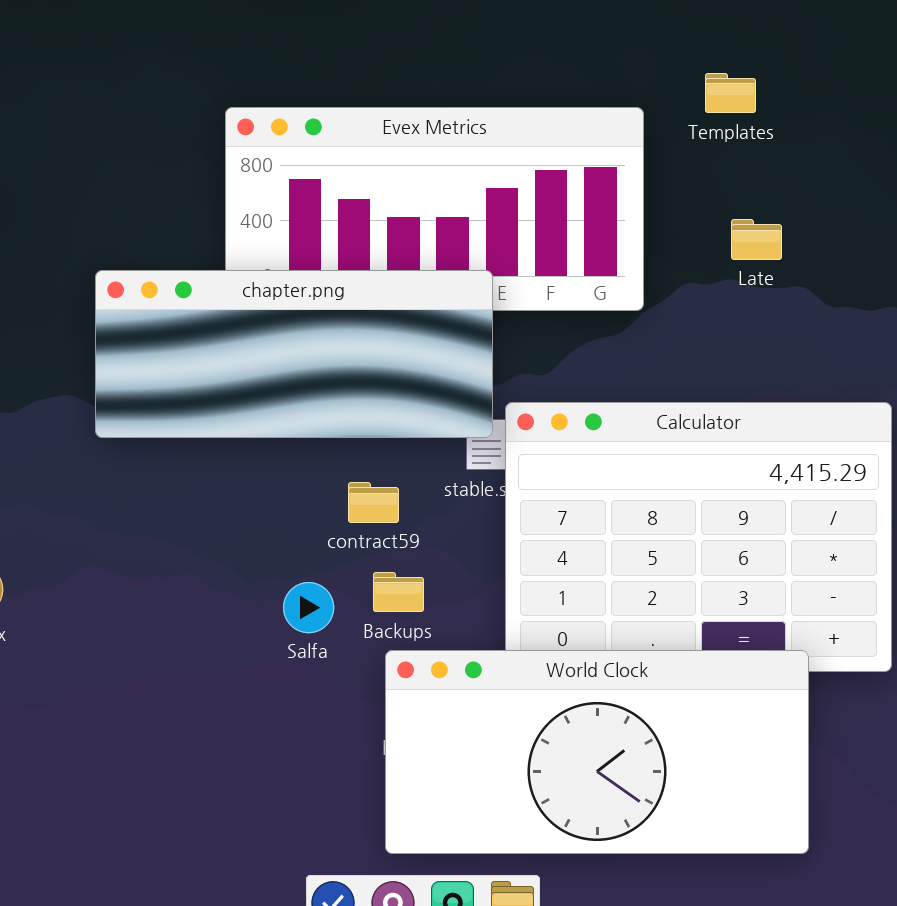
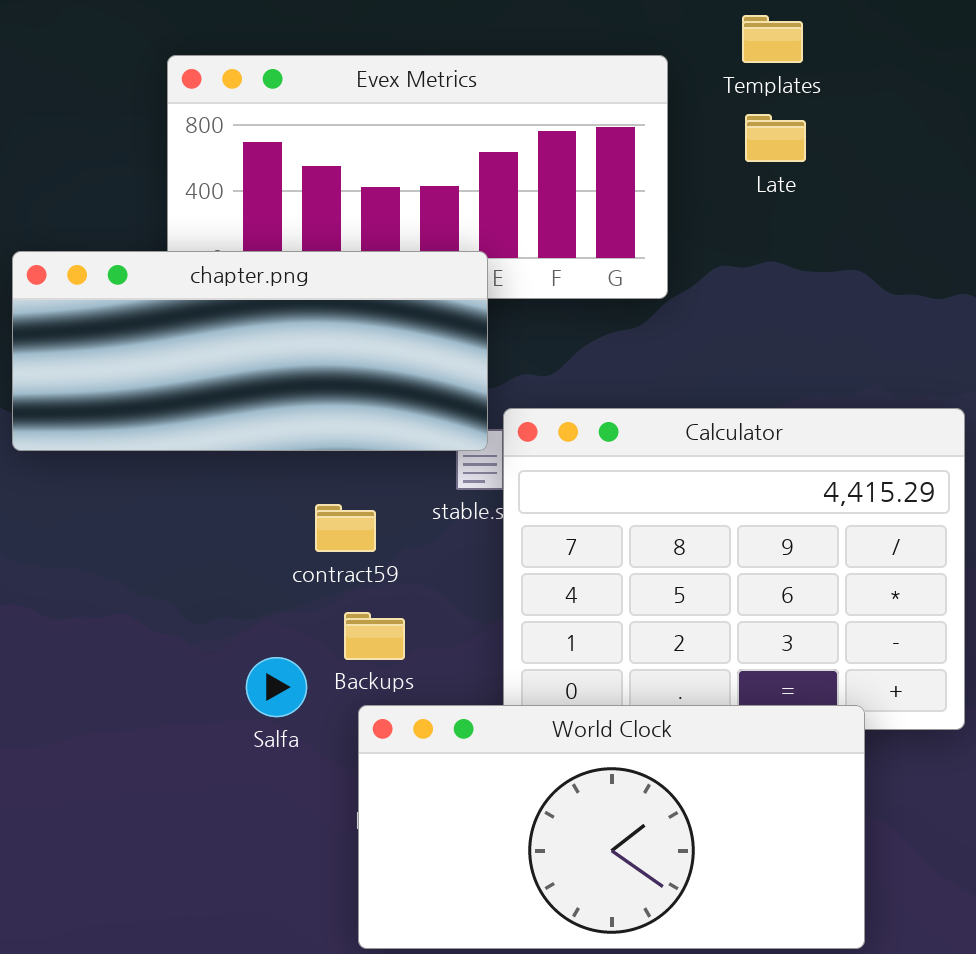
Late: [731,219,782,260] -> [745,114,806,162], moved
Salfa: [283,582,334,633] -> [246,657,307,717], moved

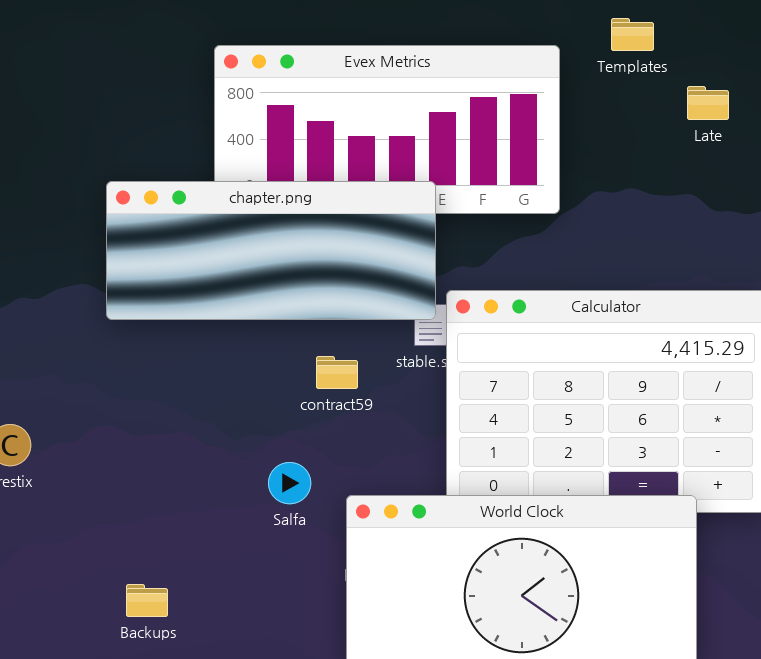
Late: [745,114,806,162] -> [687,86,729,120], moved
Backups: [344,612,405,660] -> [126,584,168,617], moved

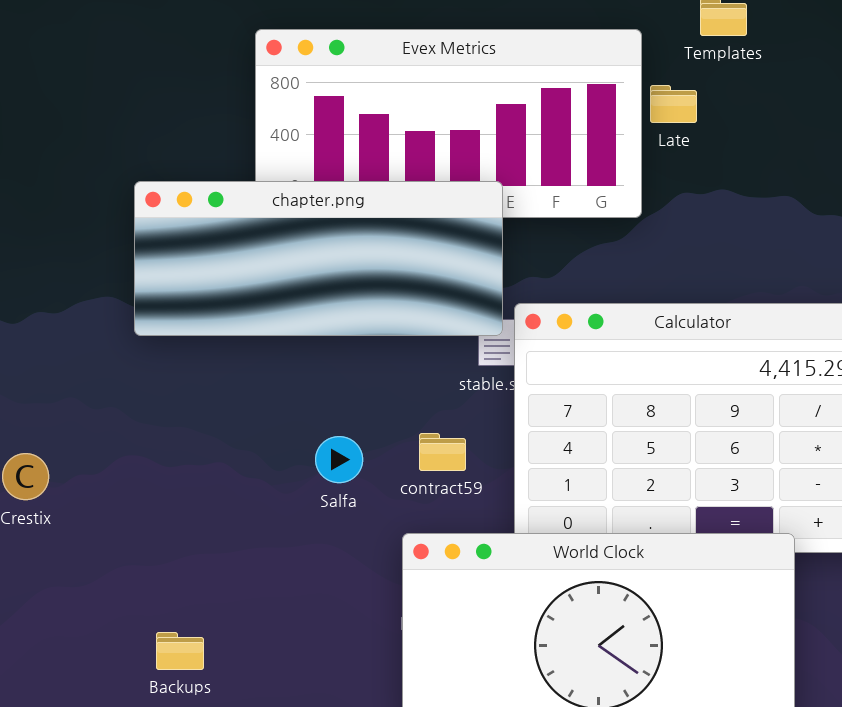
Late: [687,86,729,120] -> [650,85,697,123], moved
contract59: [316,356,358,389] -> [419,433,466,471], moved
Salfa: [268,462,311,504] -> [315,436,363,483], moved

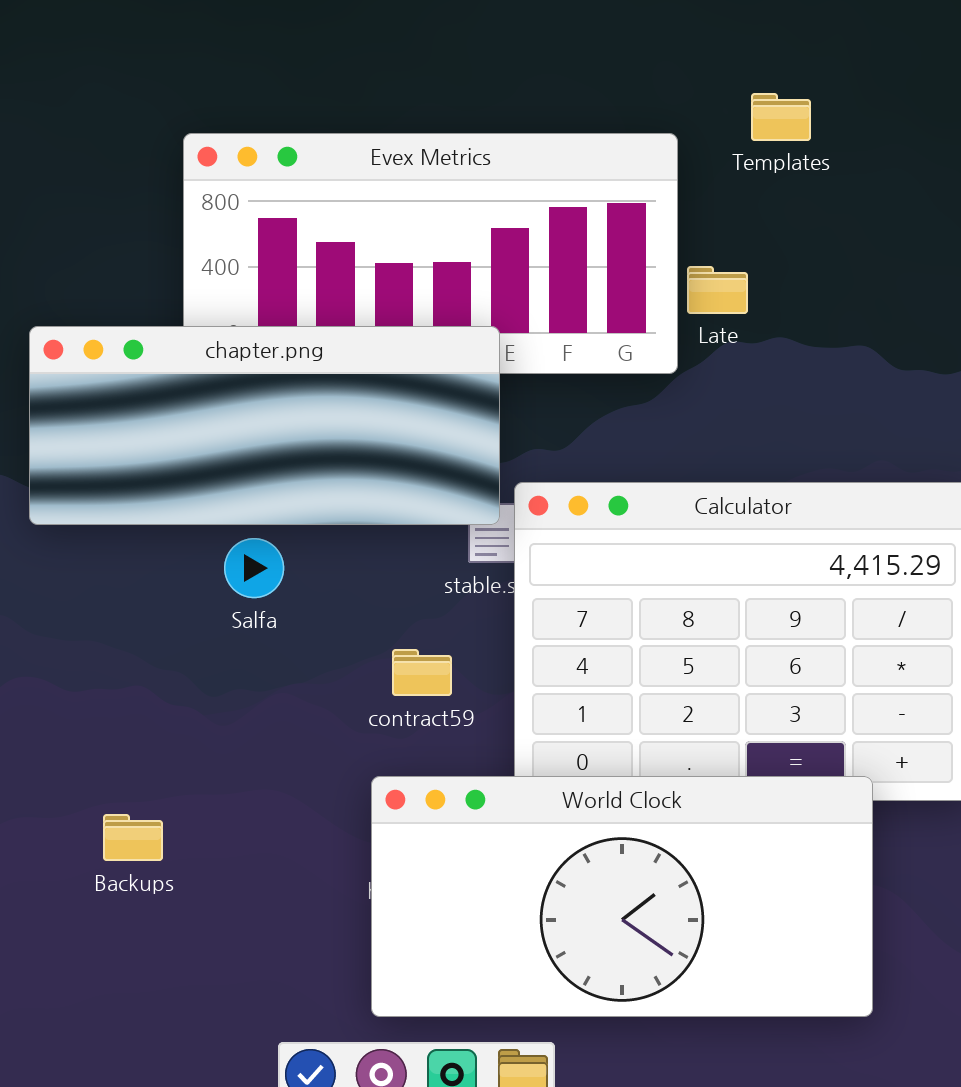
Late: [650,85,697,123] -> [687,266,748,314], moved
Salfa: [315,436,363,483] -> [224,538,284,598], moved
Backups: [156,632,204,670] -> [103,814,163,861], moved

